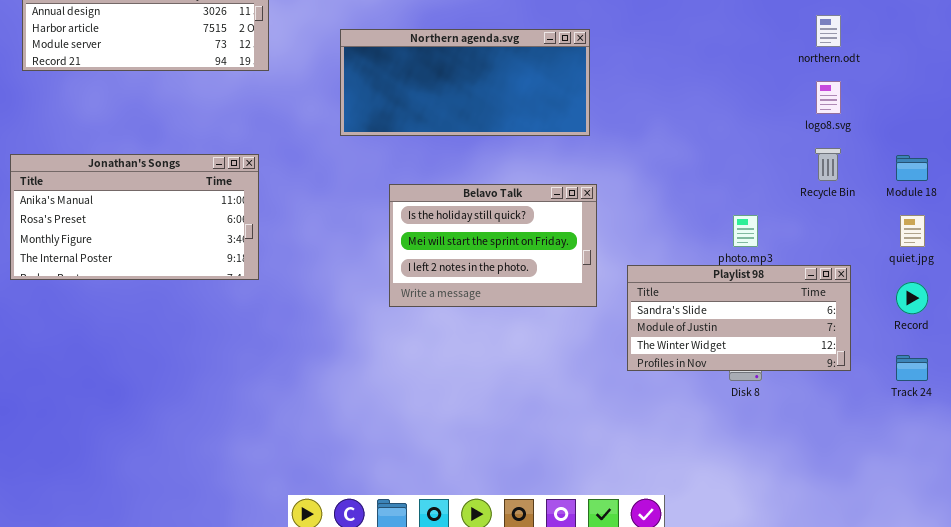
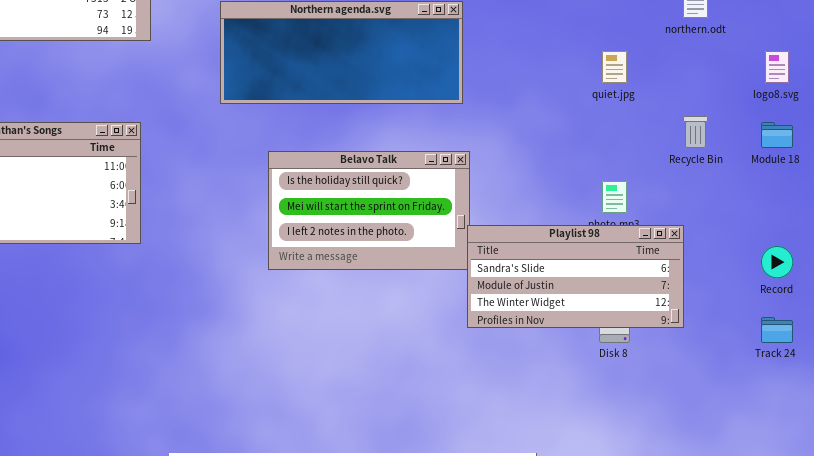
logo8.svg: [816,81,841,114] -> [765,51,789,83], moved
quiet.jpg: [900,215,925,247] -> [602,51,627,83], moved
Playlist 98: [627,265,851,371] -> [467,225,684,328], moved

